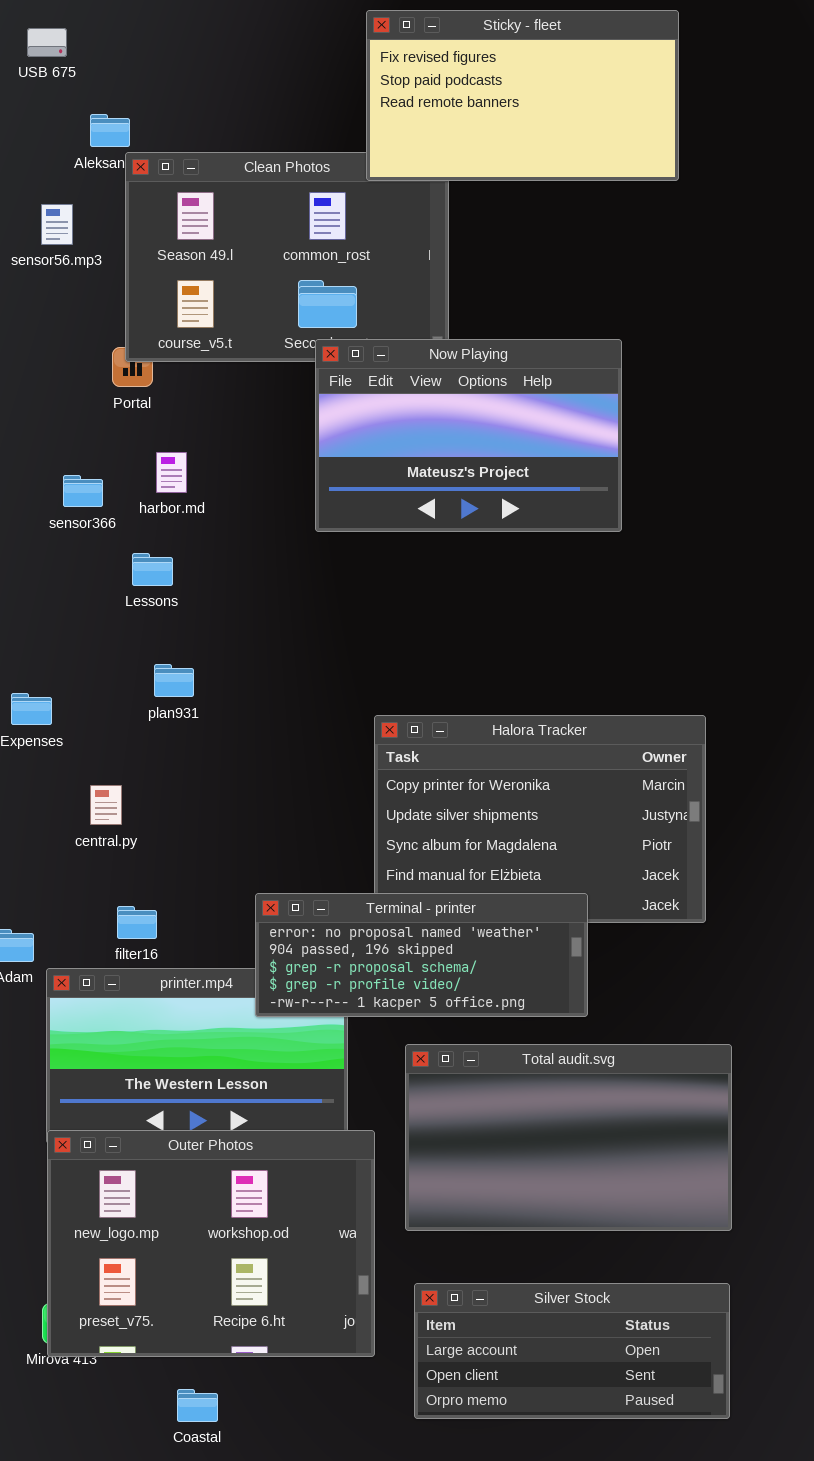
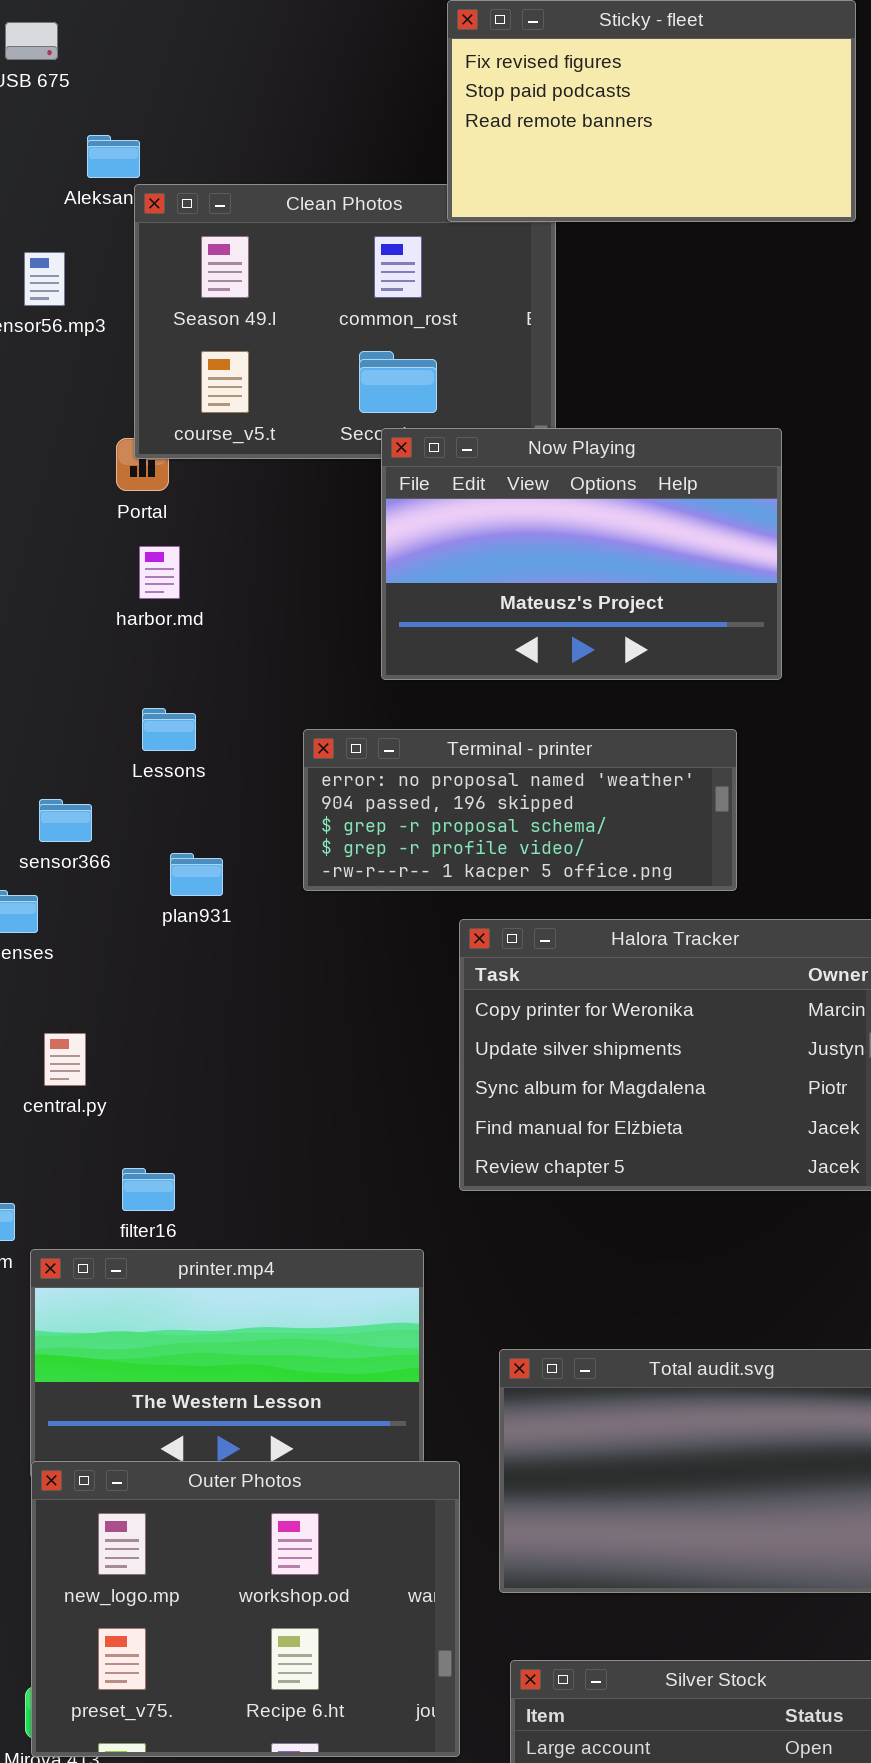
harbor.md: [156,452,187,493] -> [139,546,180,599], moved
sensor366: [63,475,103,507] -> [39,799,92,842], moved
central.py: [90,785,122,825] -> [44,1033,86,1086], moved
Terminal - printer: [255,893,588,1017] -> [303,729,737,891], moved

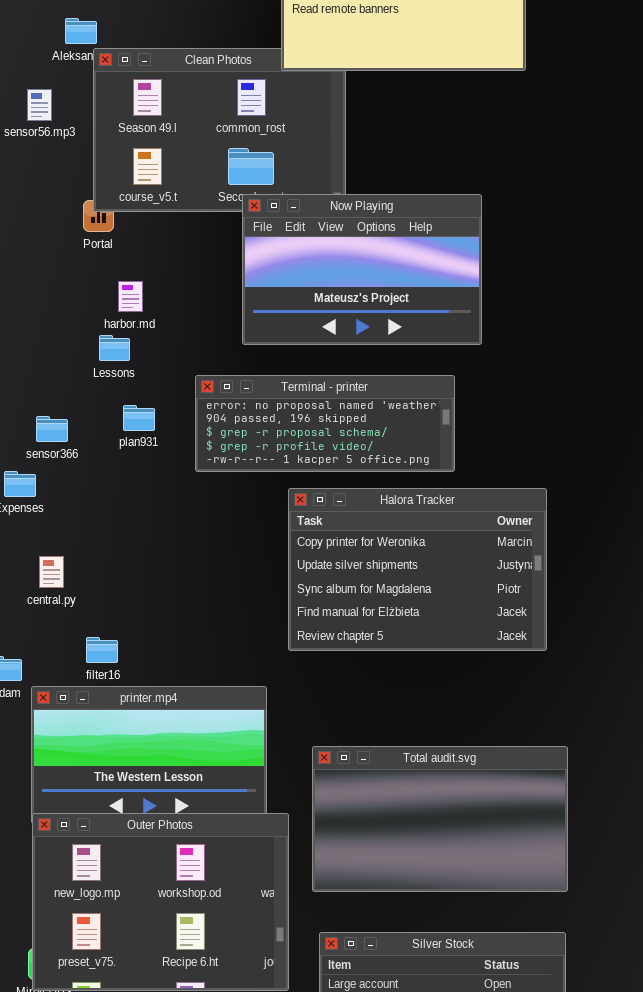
harbor.md: [139,546,180,599] -> [118,281,143,312], moved
Lessons: [142,708,196,751] -> [99,335,130,361], moved
plan931: [170,853,223,896] -> [123,405,155,431], moved

